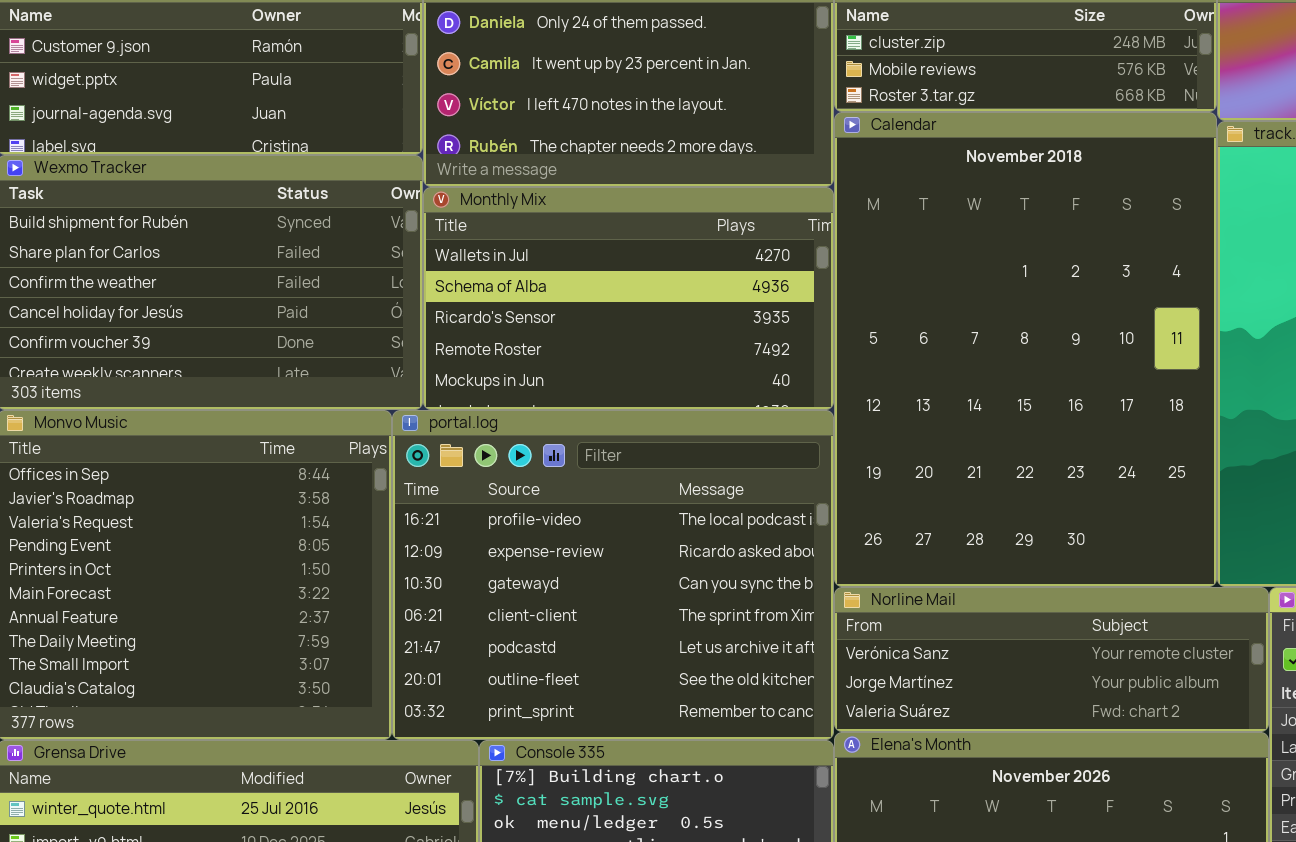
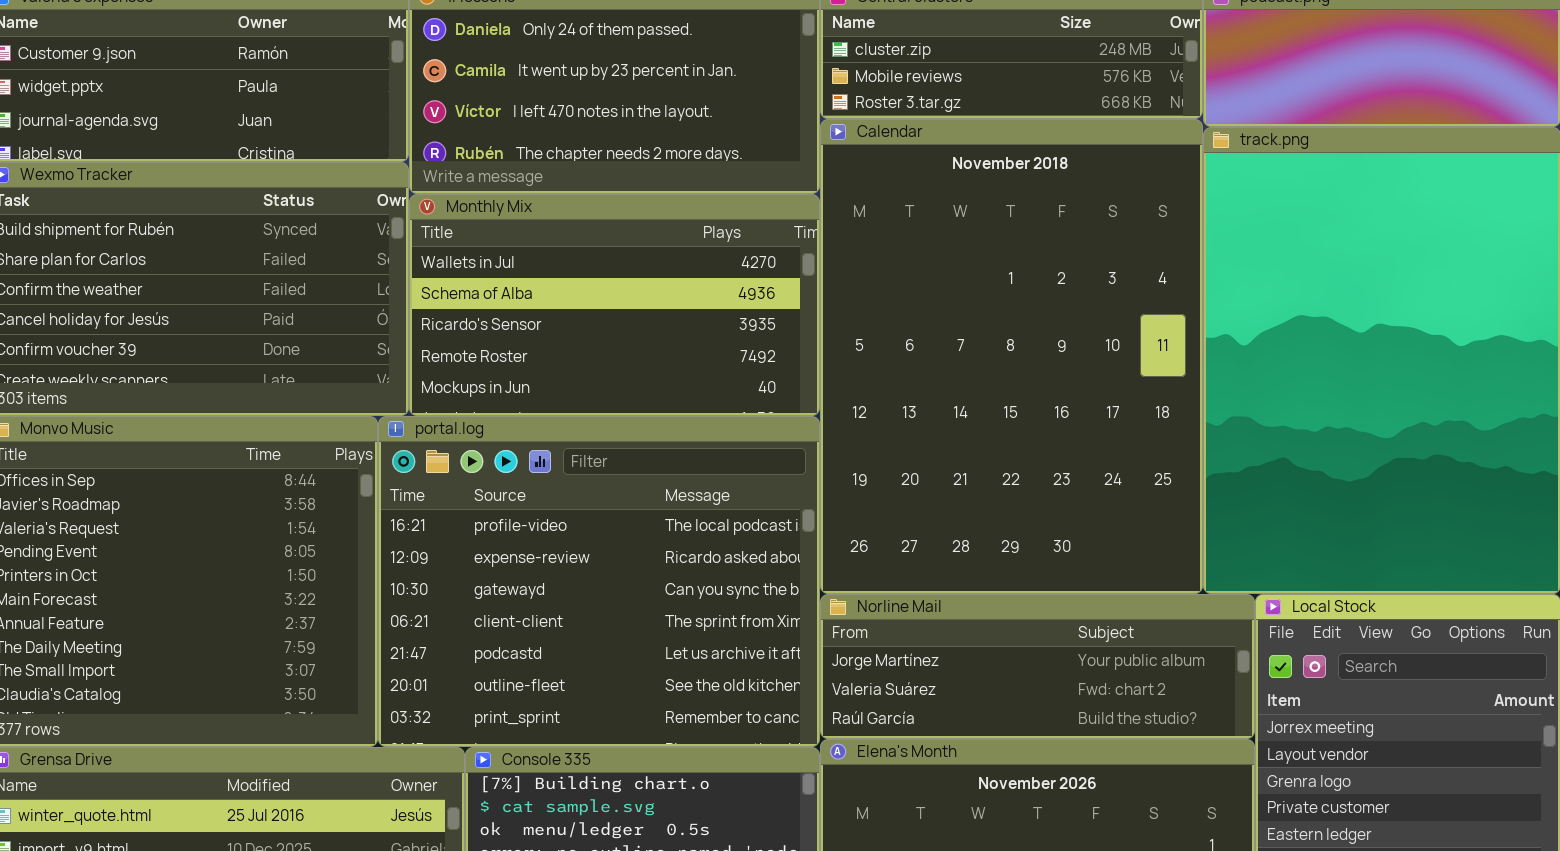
Norline Mail: [834,587,1269,732] -> [820,594,1255,739], scrolled down 1 row

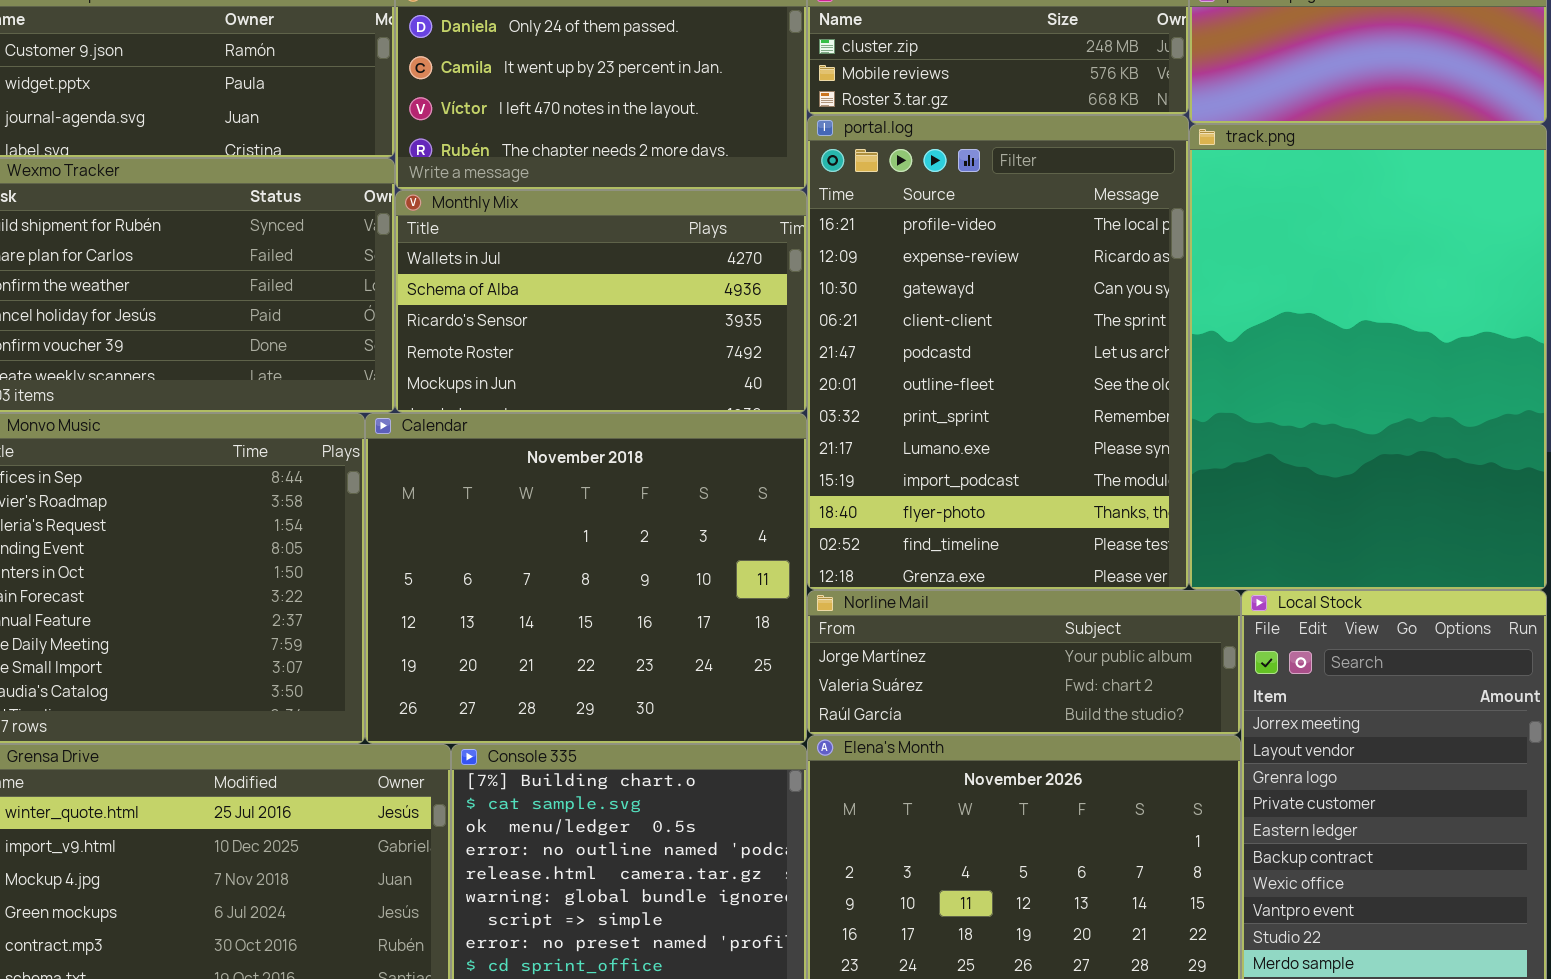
Calendar: [820,119,1203,594] -> [365,413,807,744], moved, resized
portal.log: [378,416,820,747] -> [807,115,1189,590], moved, resized

